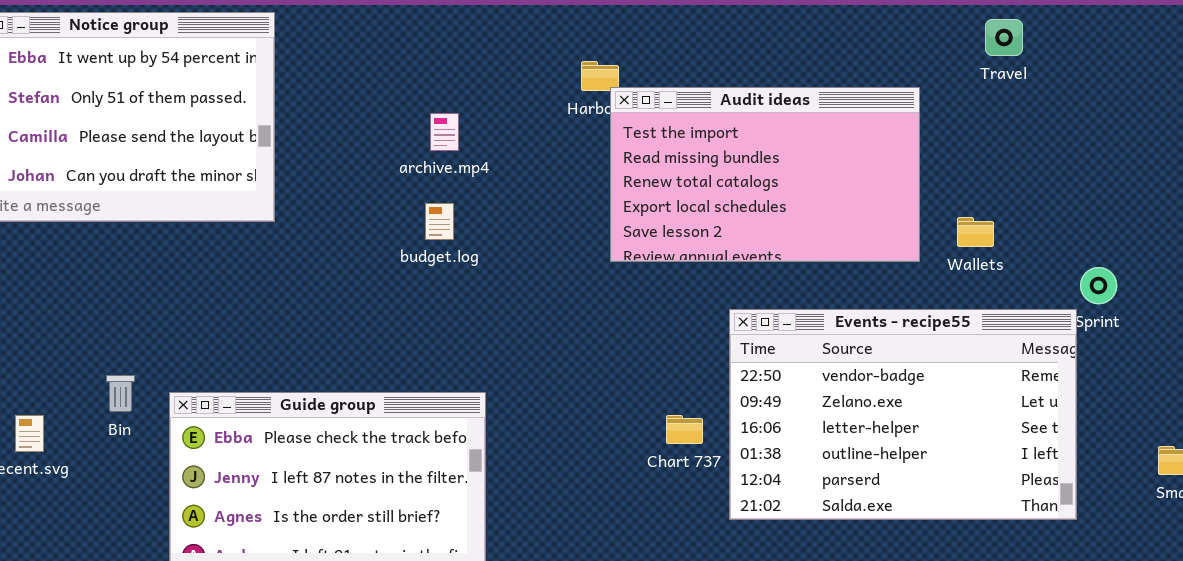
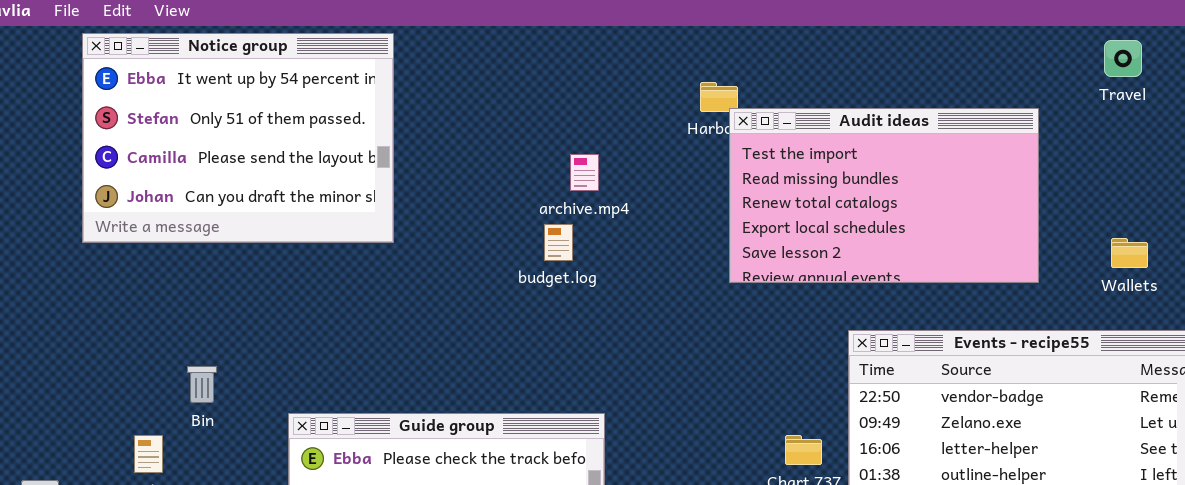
archive.mp4: [430,113,459,151] -> [570,154,599,191], moved
Wallets: [957,217,994,247] -> [1111,238,1148,268], moved
Bin: [106,375,135,412] -> [187,366,217,403], moved

